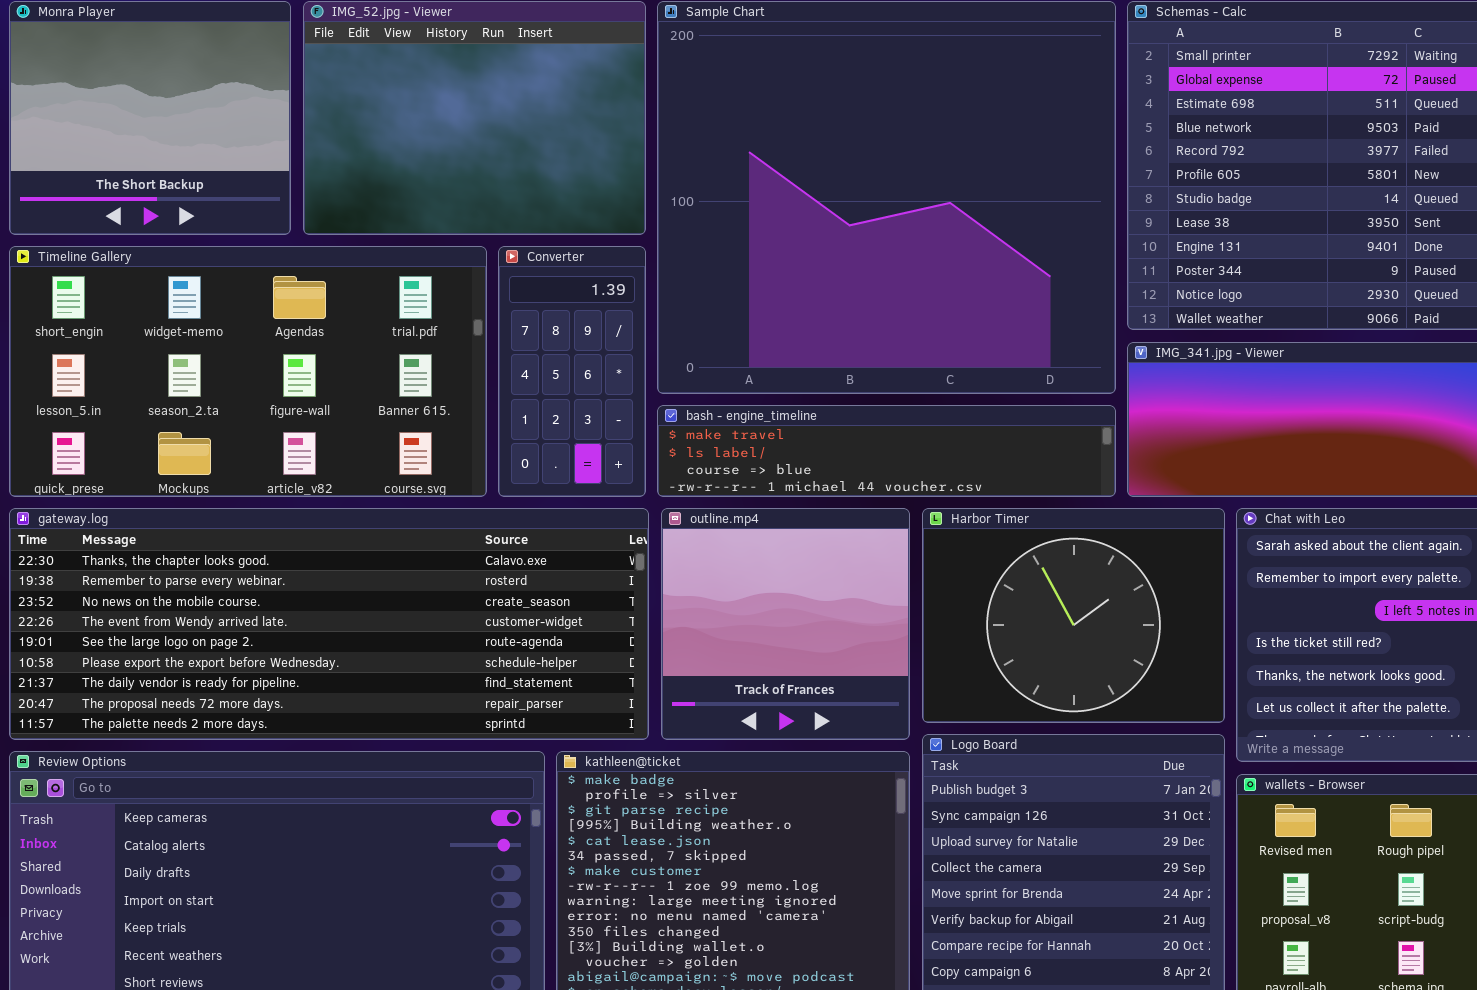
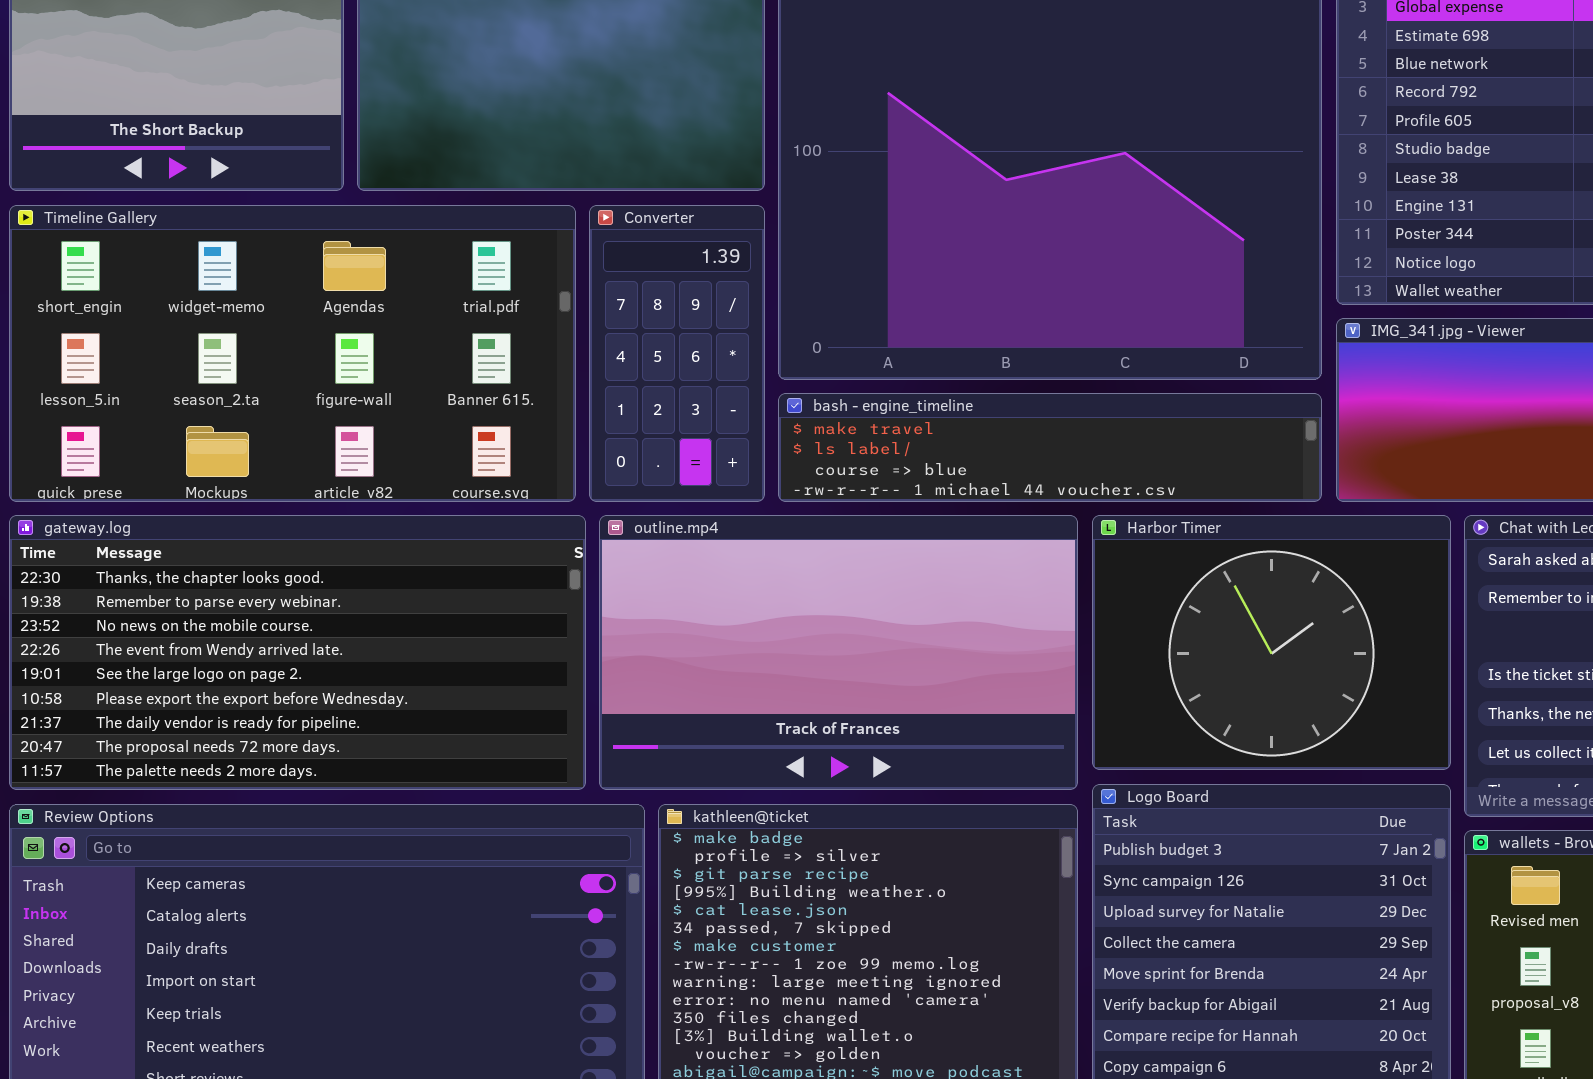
gateway.log: [9,508,649,740] -> [9,515,586,790], resized
outline.mp4: [661,508,910,740] -> [599,515,1078,790], resized

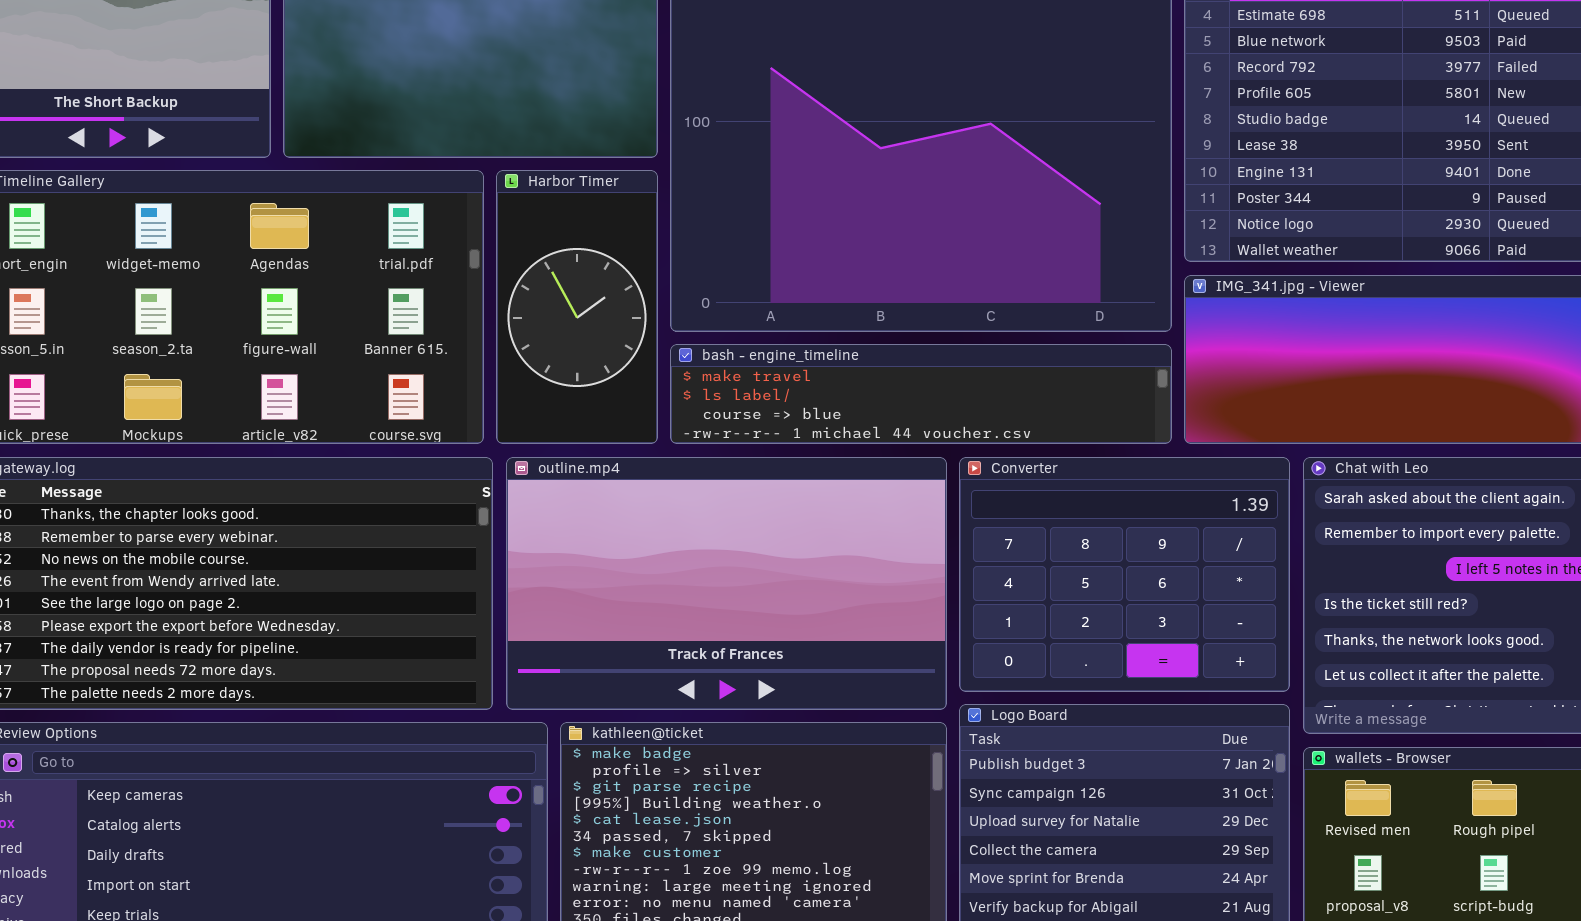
Converter: [589,205,765,502] -> [959,457,1290,692], moved, resized
Harbor Timer: [1092,515,1451,770] -> [496,170,658,444], moved, resized

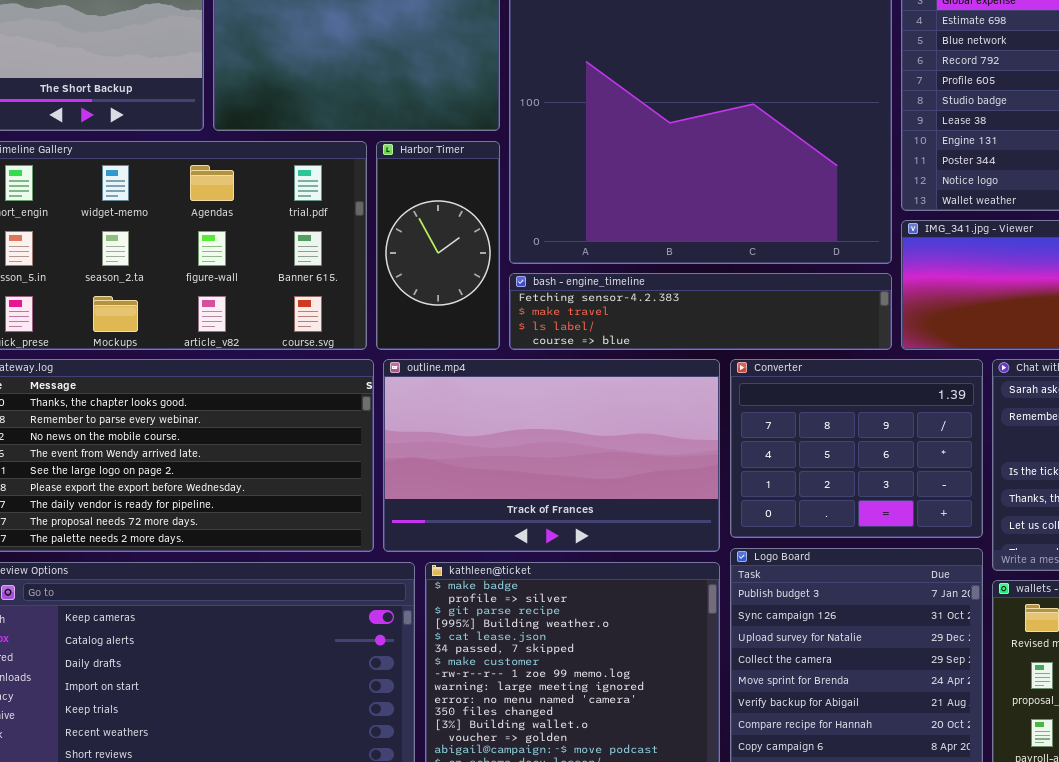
bash - engine_timeline: [670,344,1172,444] -> [509,273,892,350], scrolled up 1 row

